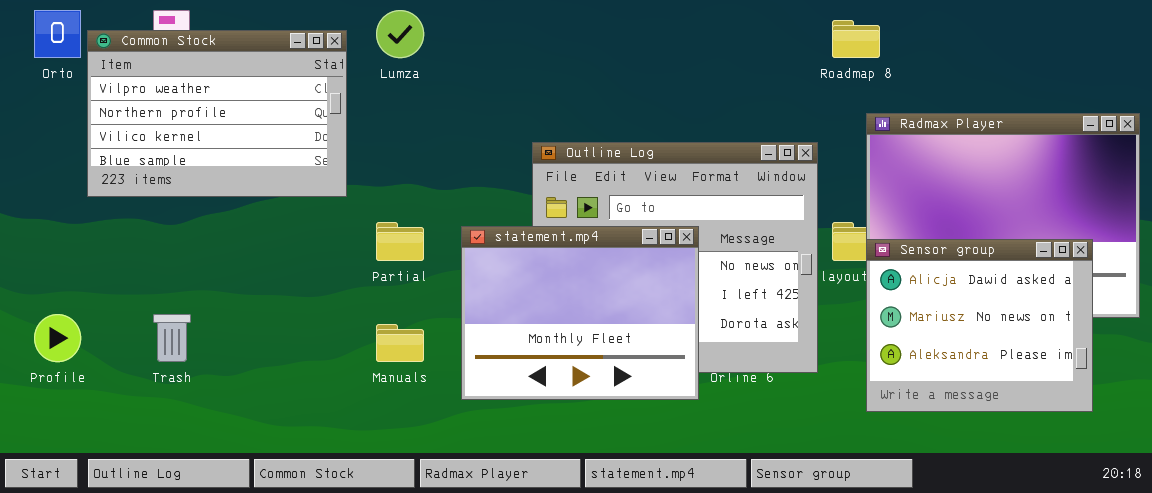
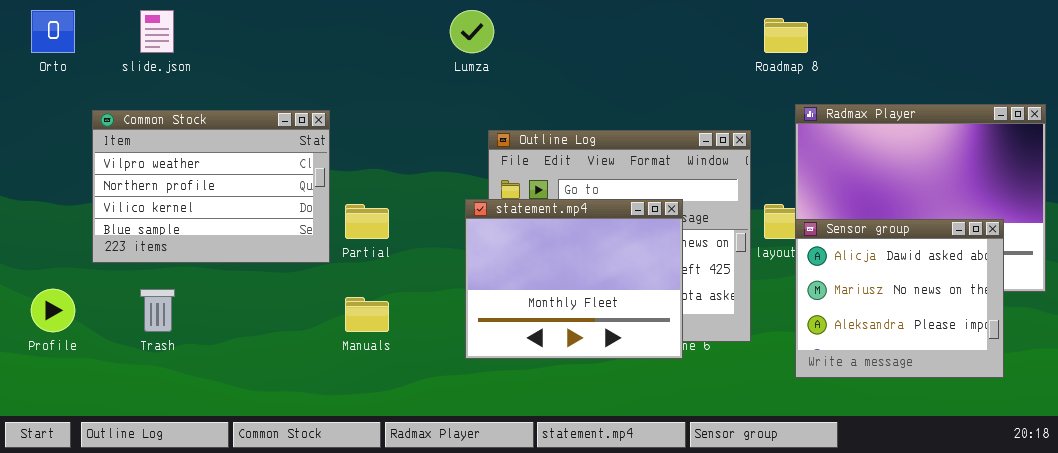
Lumza: [376,10,424,58] -> [450,10,494,53], moved
Common Stock: [87,30,347,197] -> [92,110,330,263], moved
statement.mp4: [461,226,699,400] -> [465,199,683,359], moved

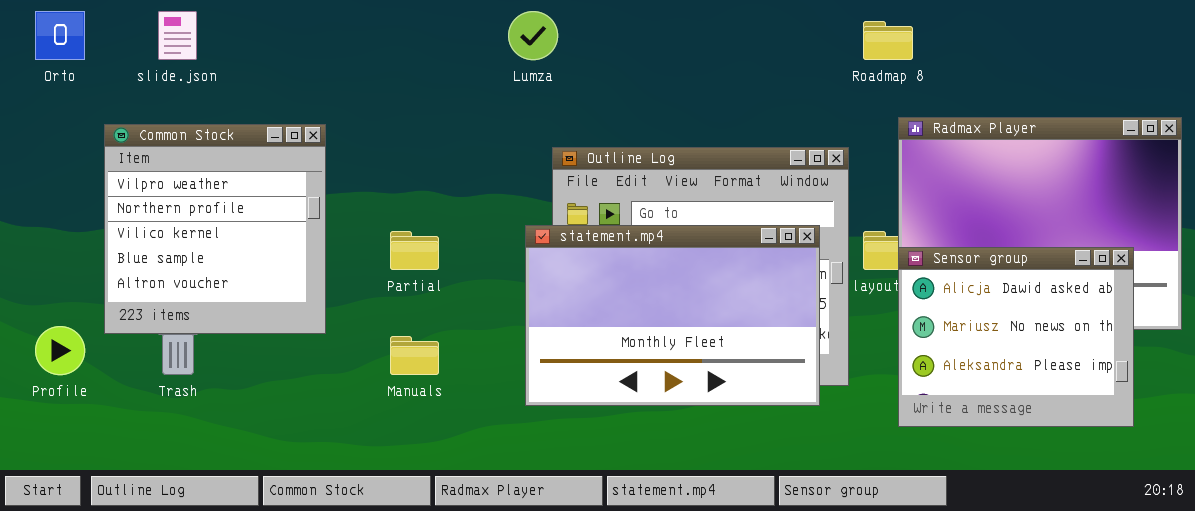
Common Stock: [92,110,330,263] -> [104,124,326,334], resized
statement.mp4: [465,199,683,359] -> [525,225,820,406], resized

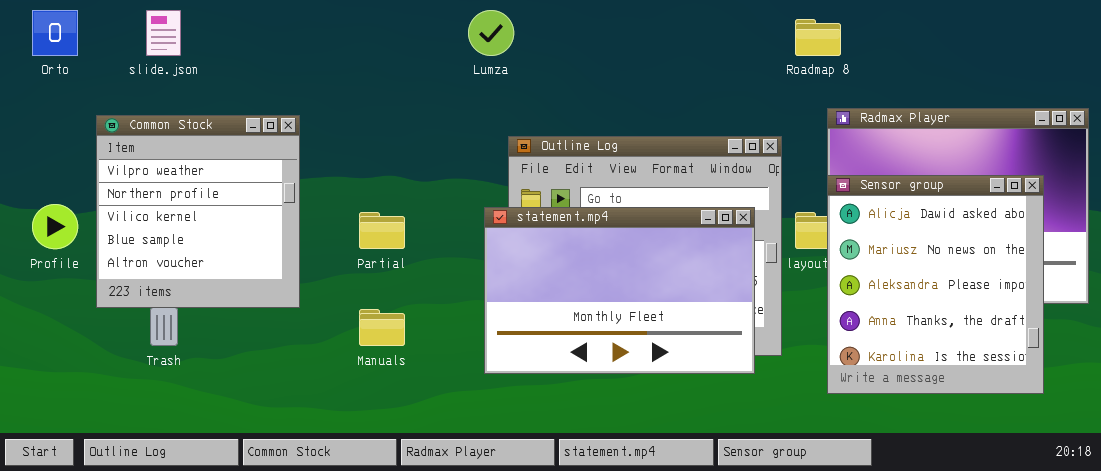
Sensor group: [898,247,1134,427] -> [827,175,1044,394], resized
Profile: [35,326,85,375] -> [32,204,78,249], moved

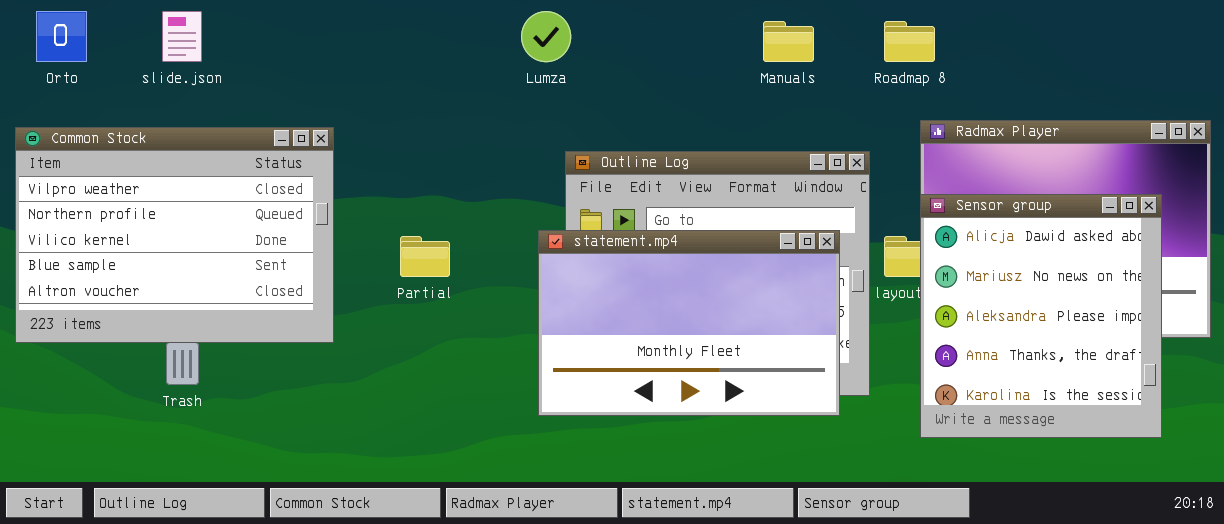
Common Stock: [96,115,300,308] -> [15,127,334,343], resized
Manuals: [359,309,405,346] -> [763,21,814,62], moved

